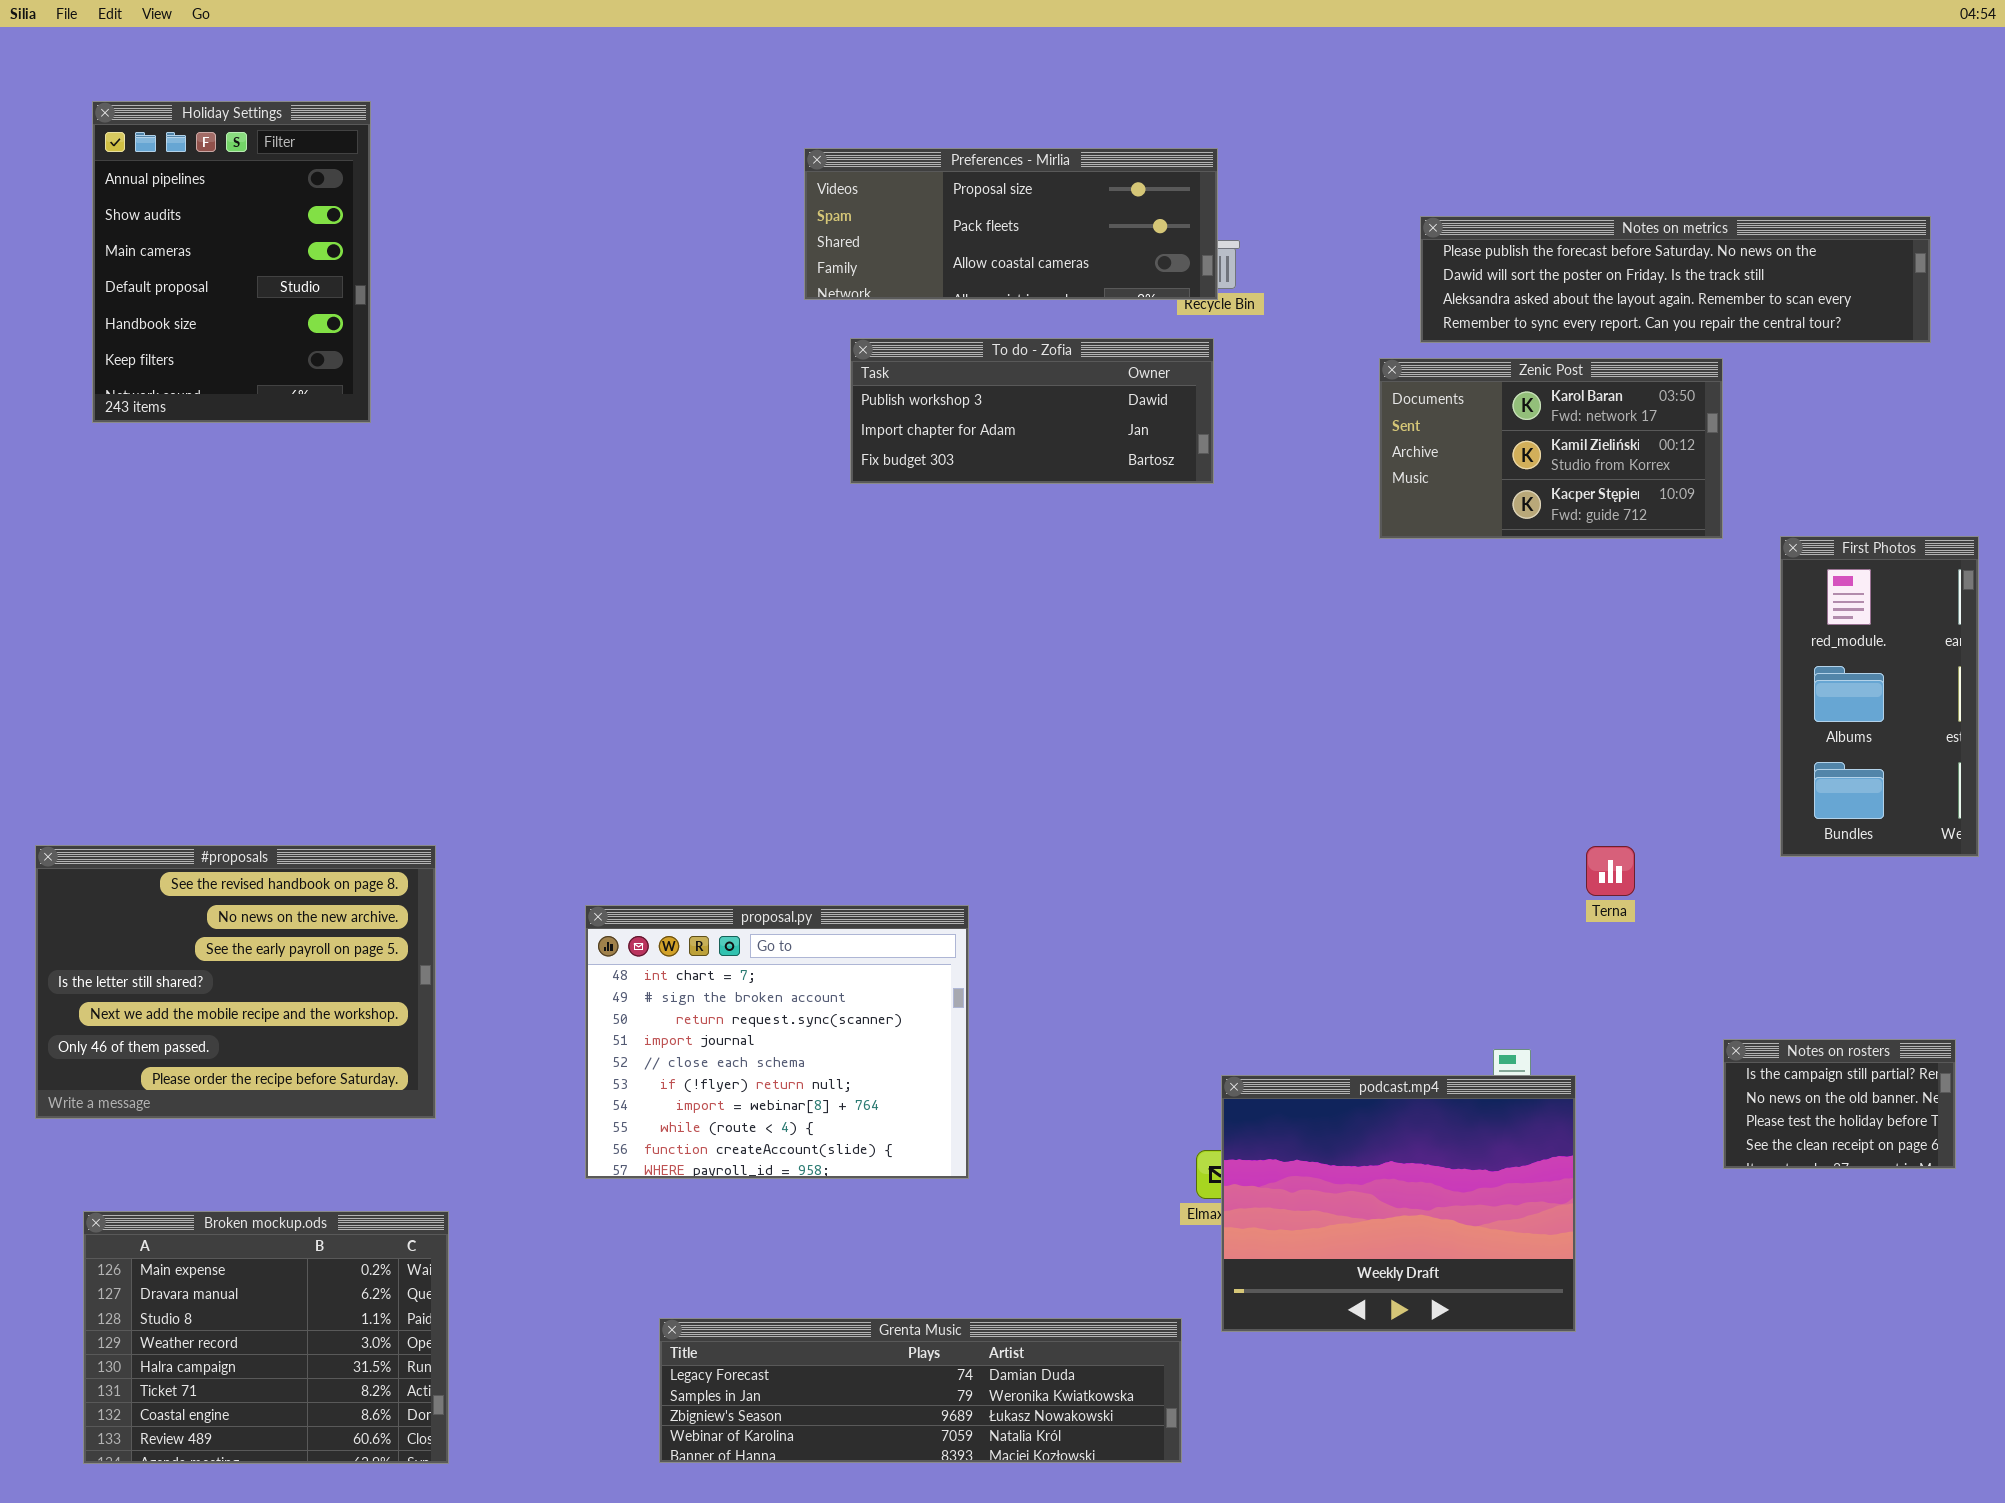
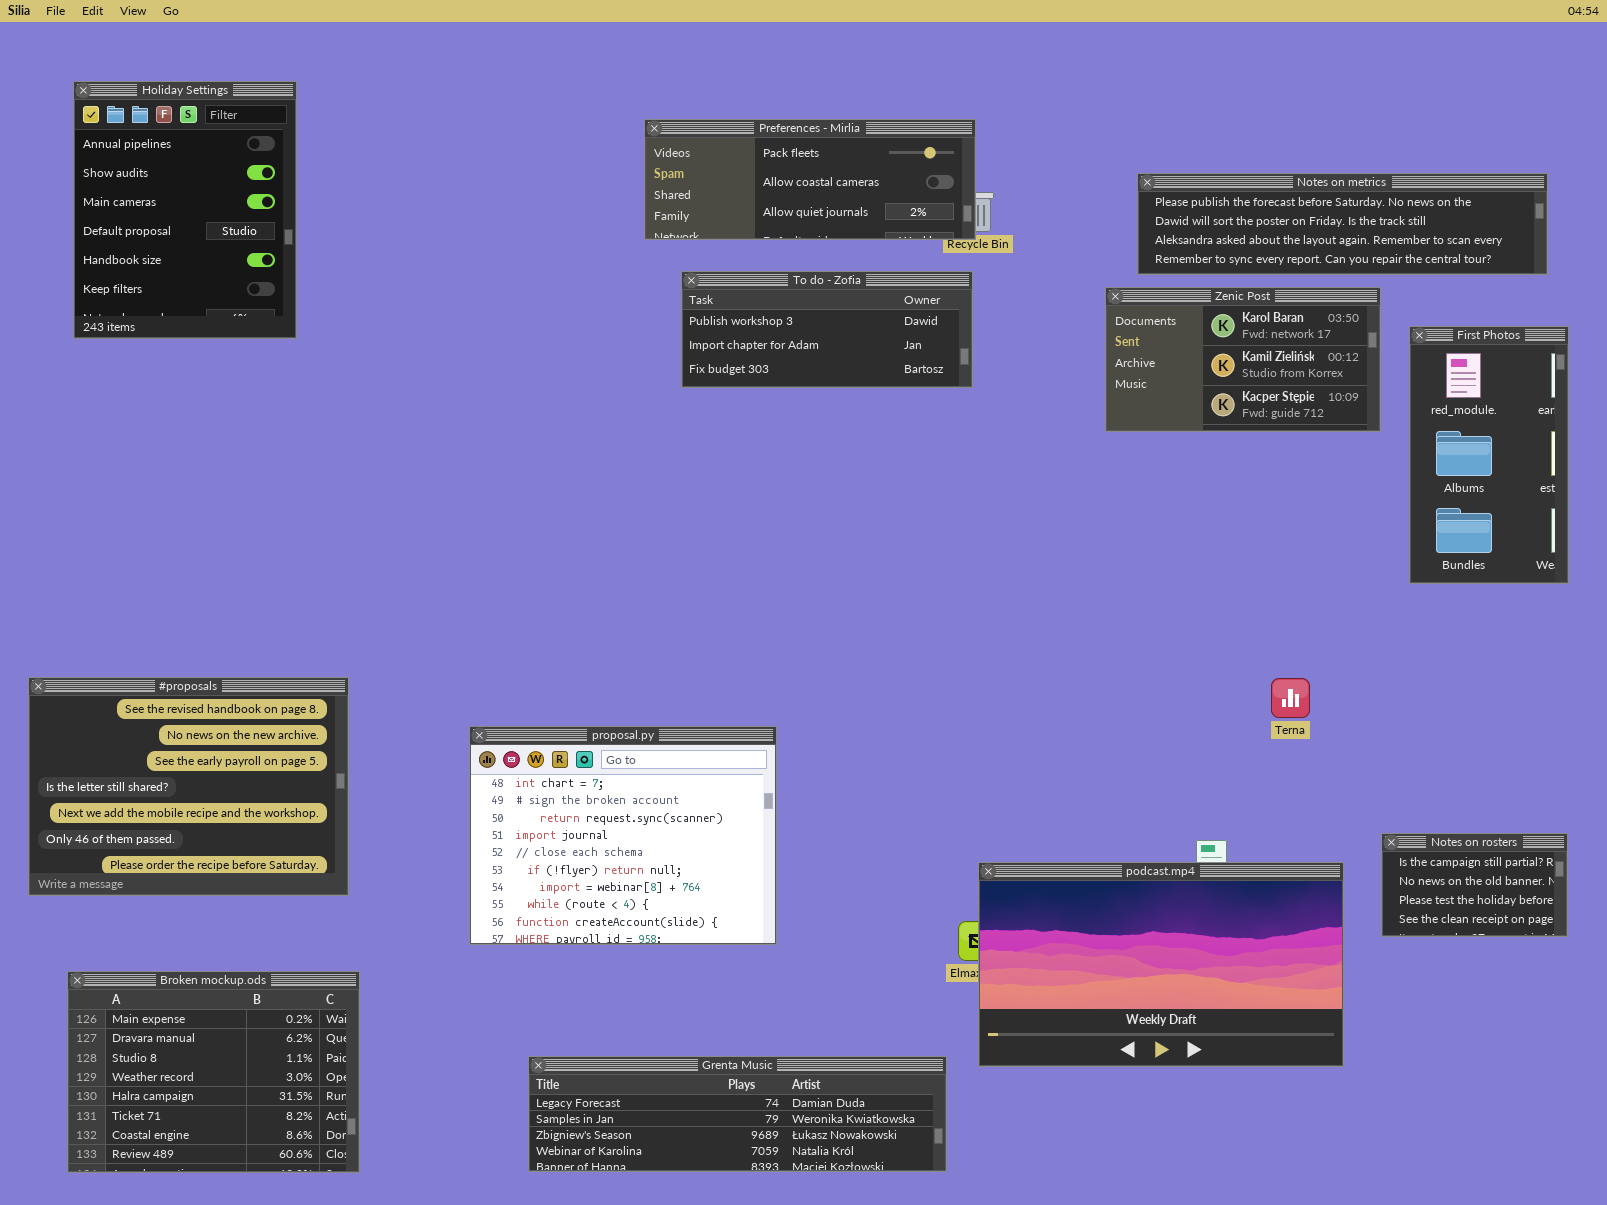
Preferences - Mirlia: [804,148,1218,300] -> [644,119,976,240], scrolled down 1 row
First Photos: [1780,536,1979,857] -> [1409,326,1569,584], moved
podcast.mp4: [1221,1075,1576,1332] -> [978,862,1344,1067], resized

